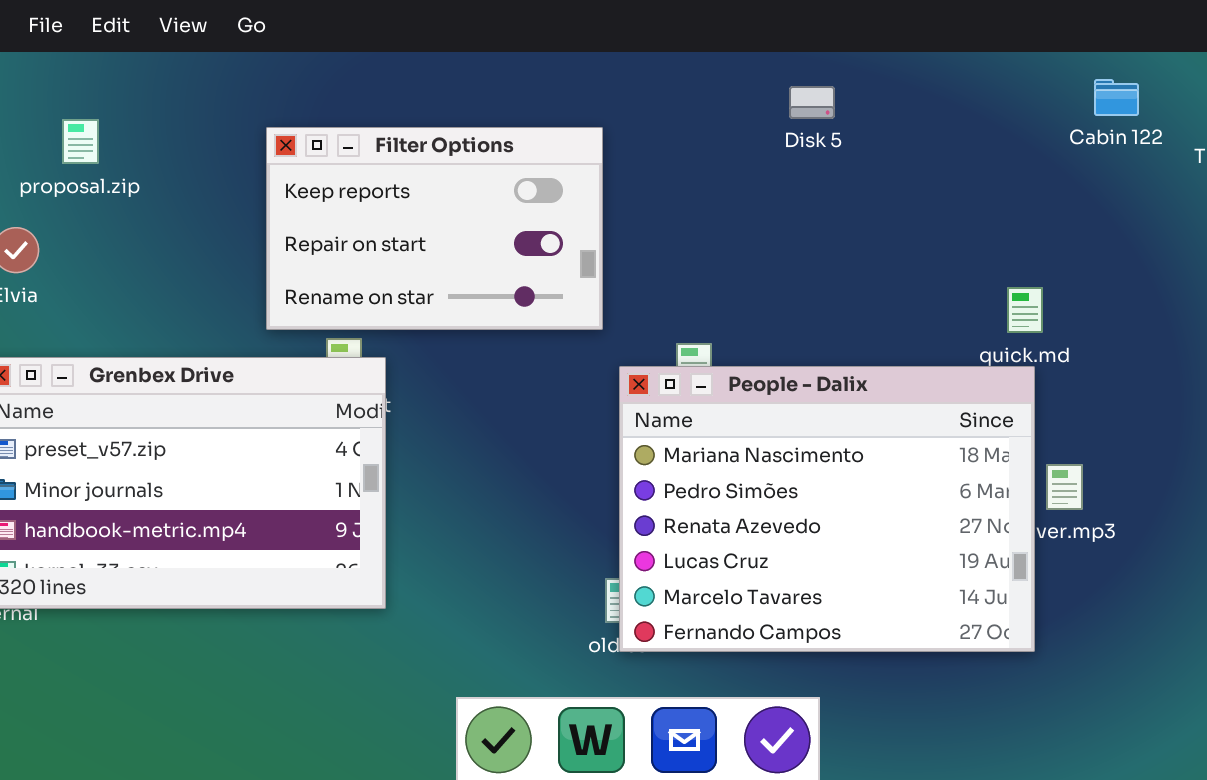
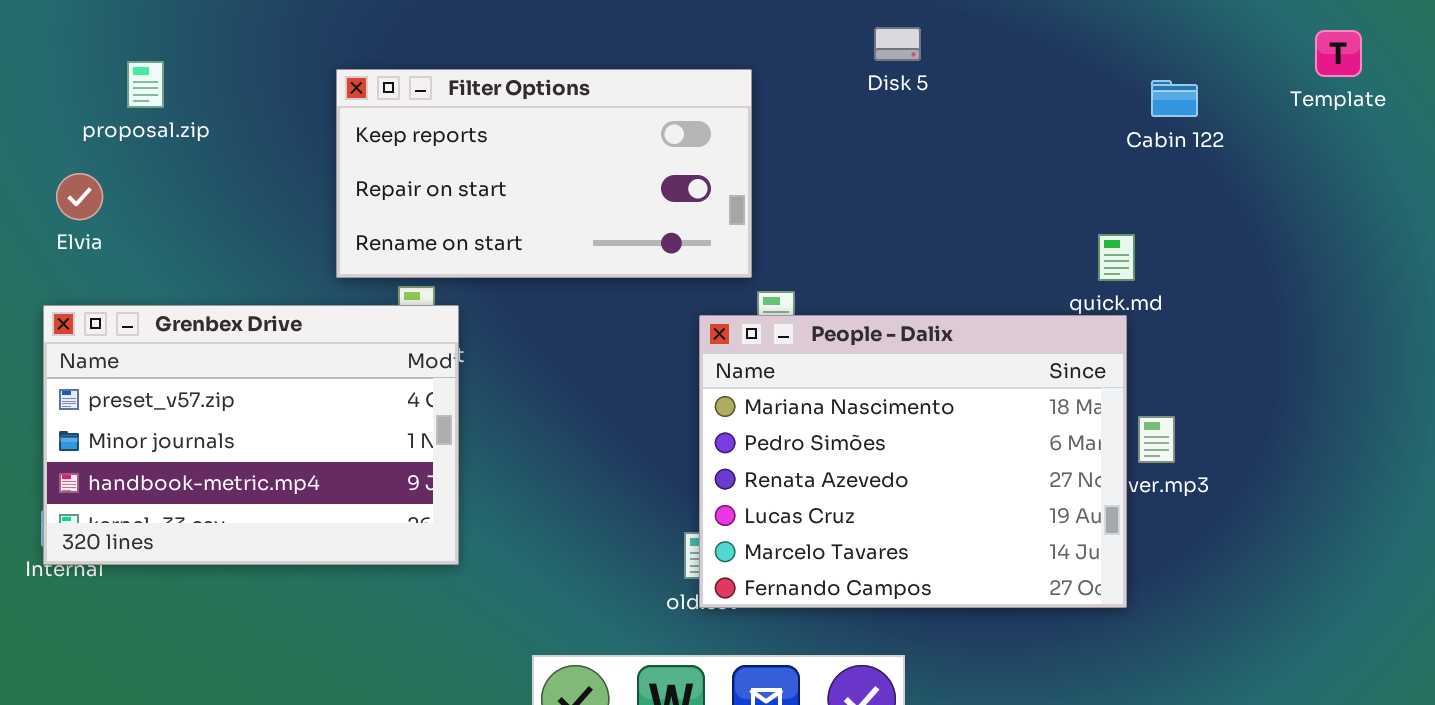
Cabin 122: [1094,79,1139,116] -> [1151,80,1198,117], moved
Filter Options: [266,127,603,330] -> [336,69,752,278], resized

